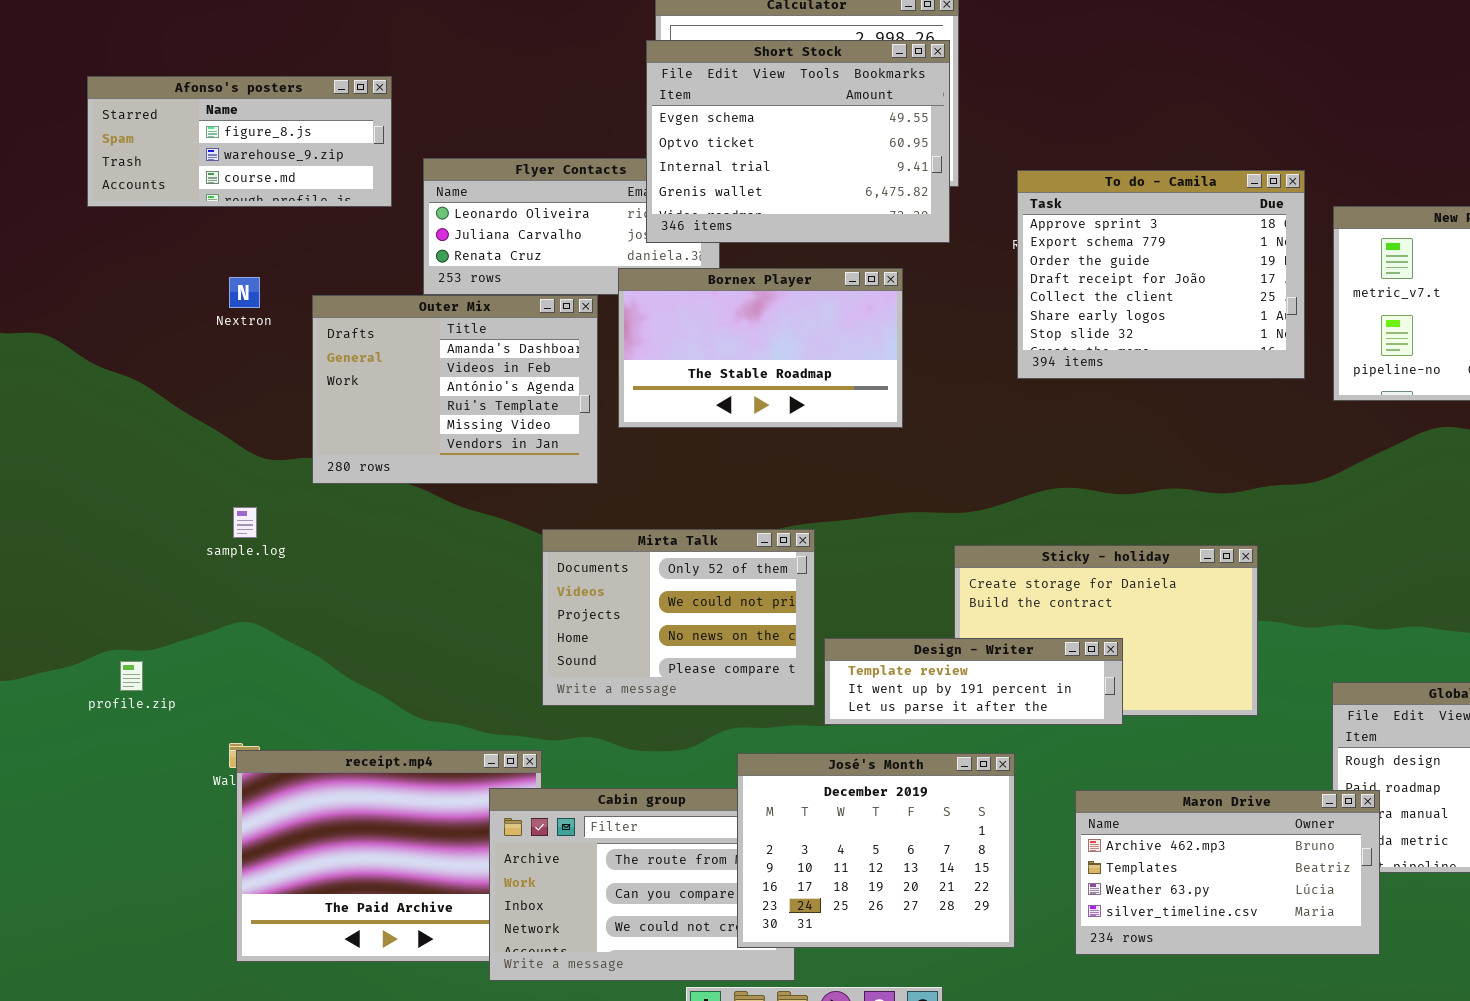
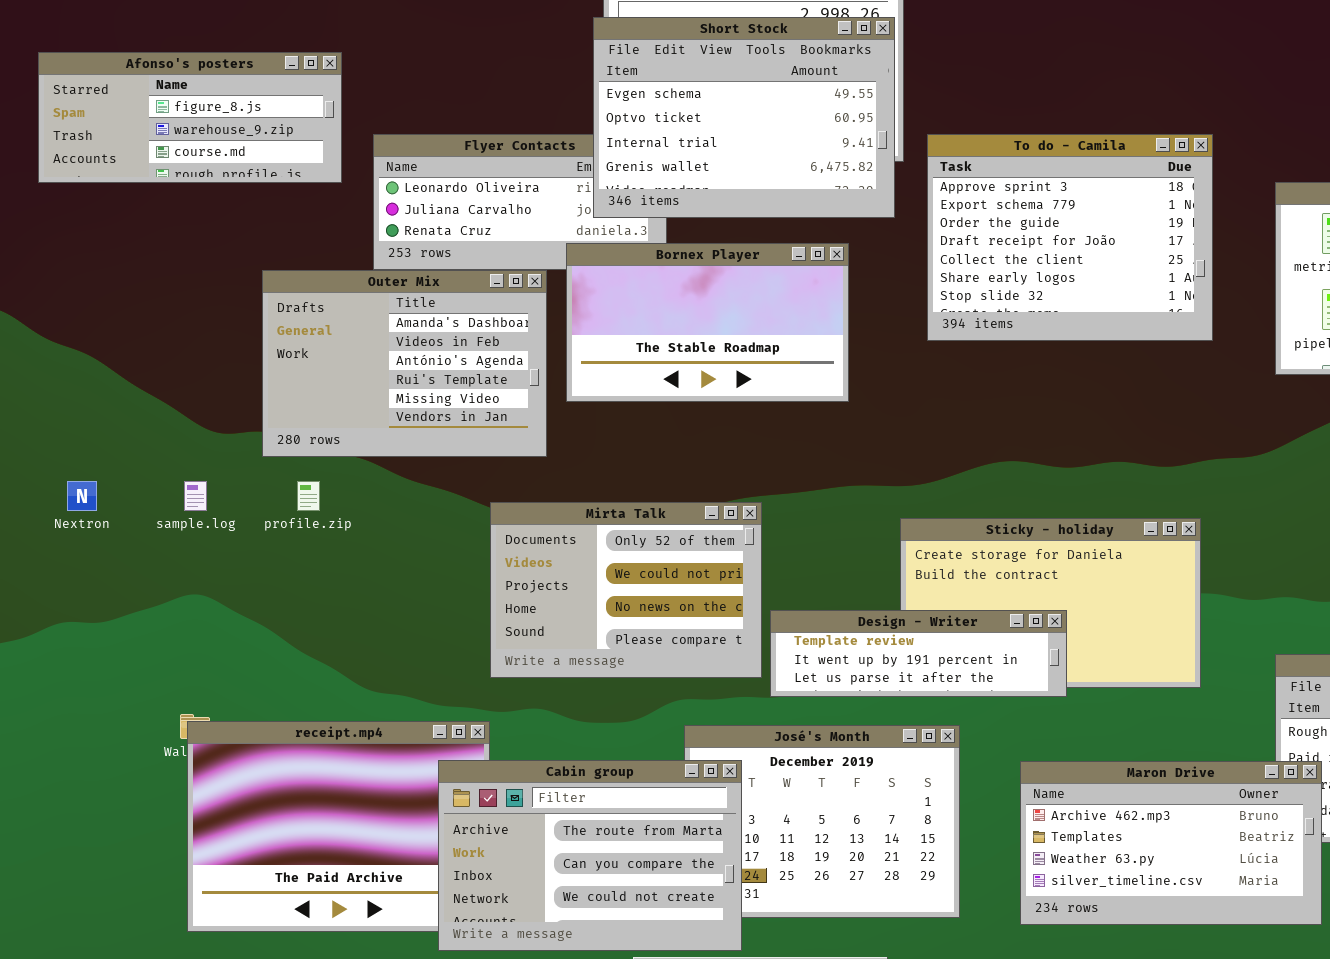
To do - Camila: [1017,170,1305,379] -> [927,134,1213,341], moved
Nextron: [229,277,260,308] -> [67,481,97,511], moved
profile.zip: [120,661,143,691] -> [297,481,320,511], moved
Cabin group: [489,788,795,981] -> [438,760,742,951], raised

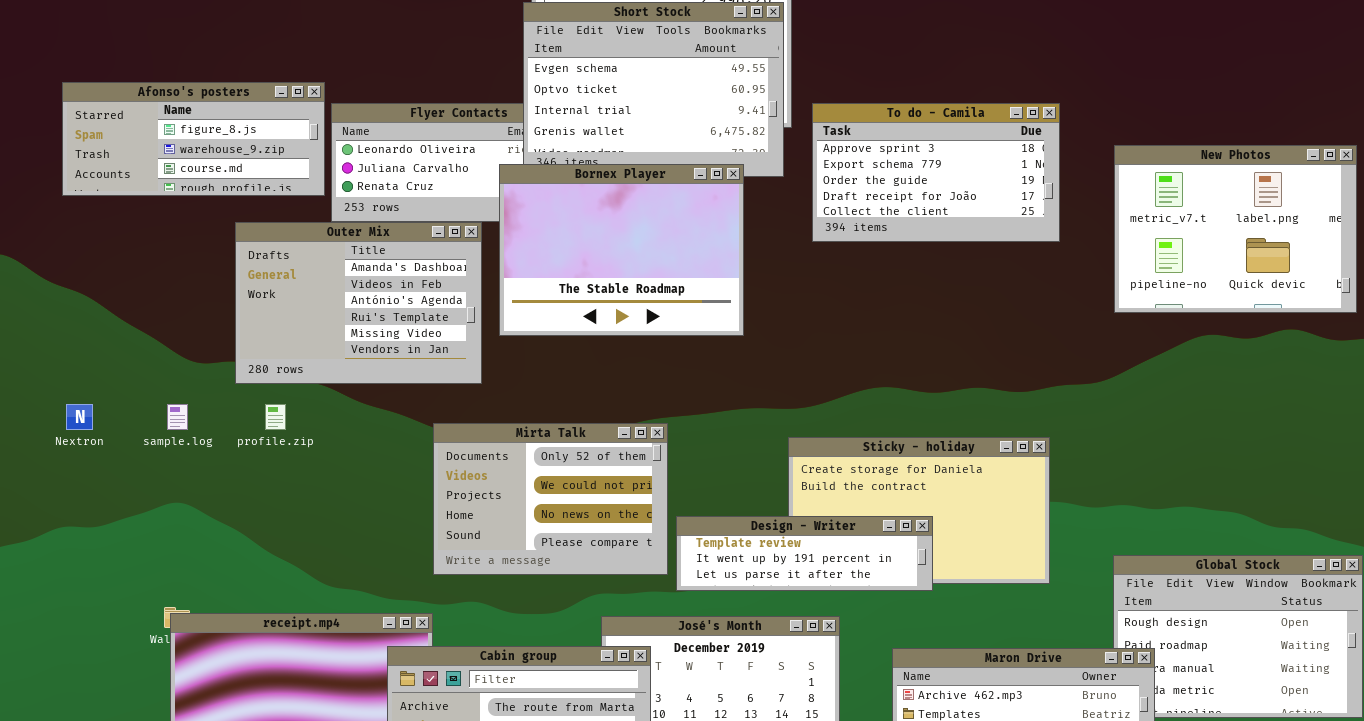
Afonso's posters: [38,52,342,183] -> [62,82,325,196], moved
To do - Camila: [927,134,1213,341] -> [812,103,1060,242], resized
Bornex Player: [566,243,849,402] -> [499,164,744,336], resized

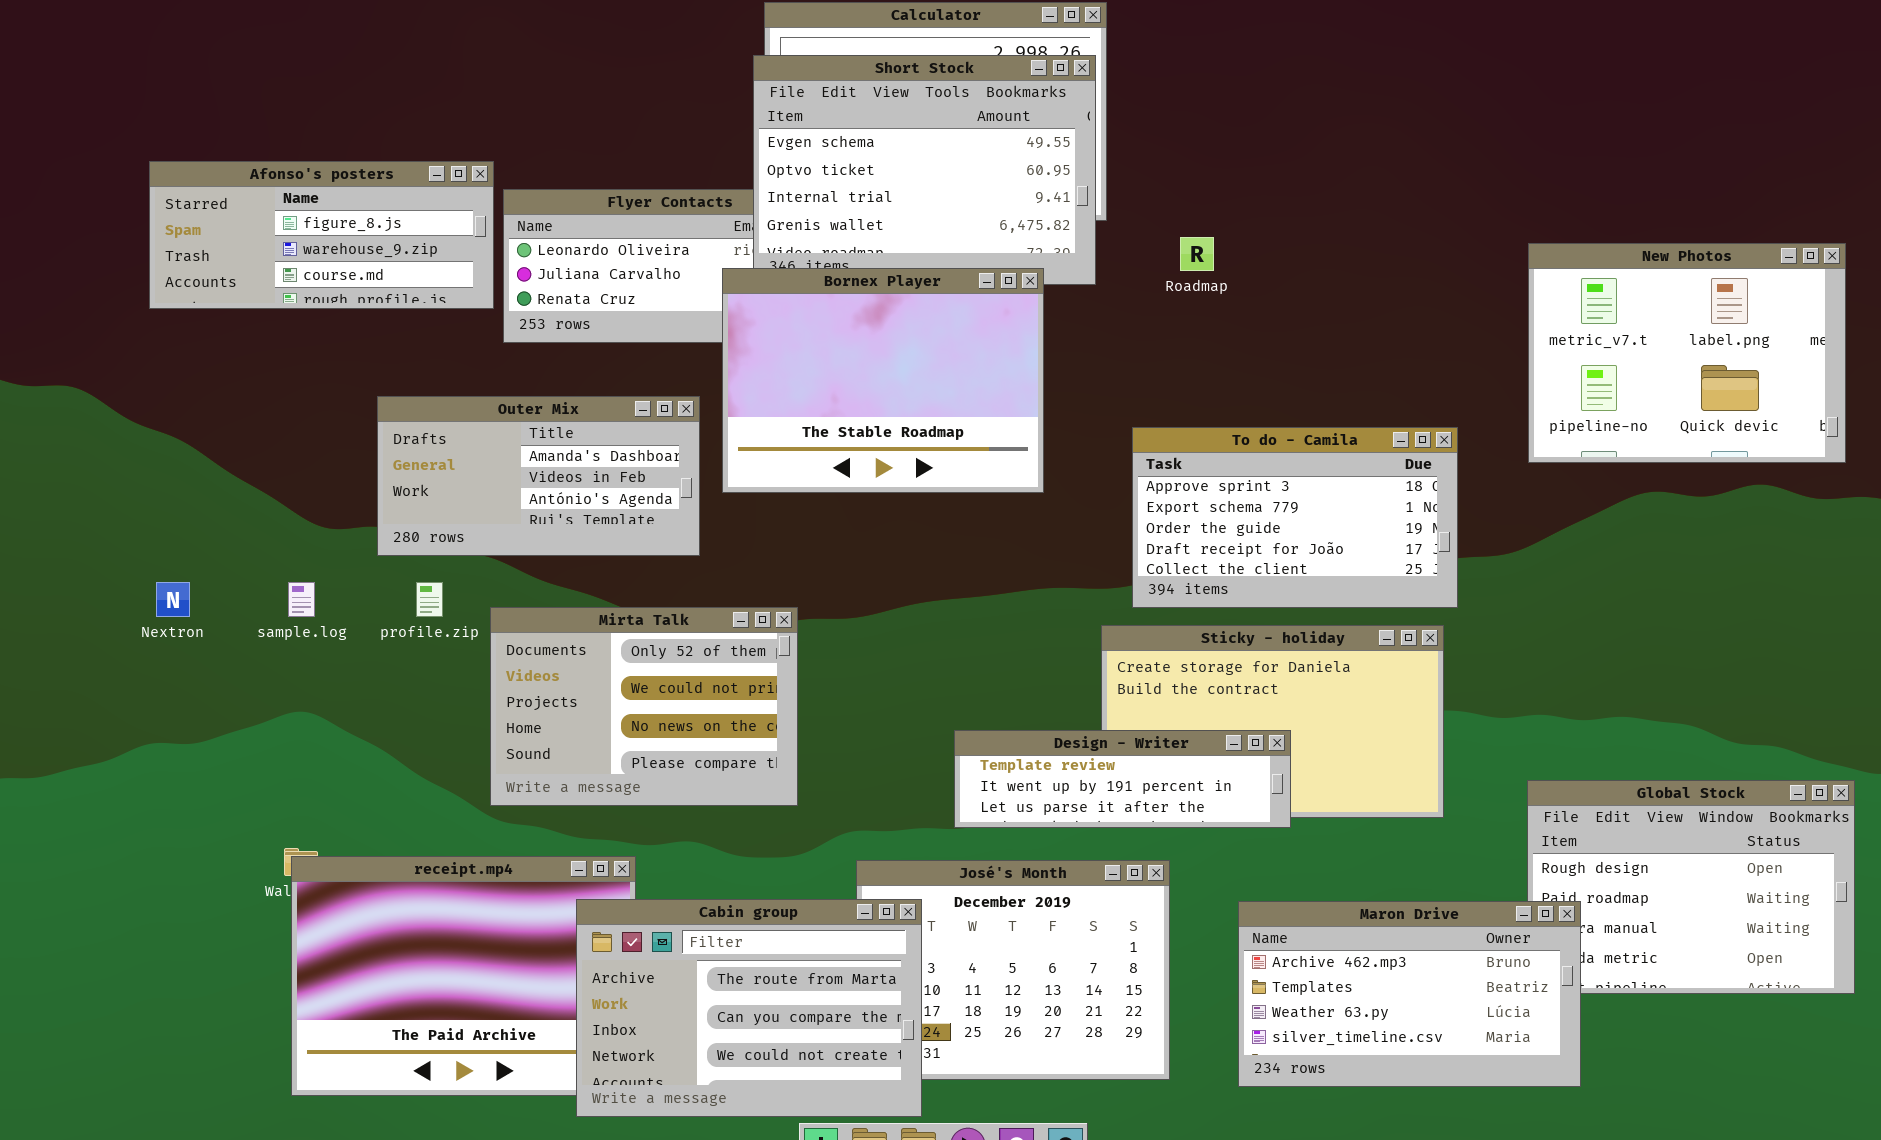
To do - Camila: [812,103,1060,242] -> [1132,427,1458,608], moved
Outer Mix: [235,222,482,384] -> [377,396,700,556], resized
Mirta Talk: [433,423,668,575] -> [490,607,798,806], moved

